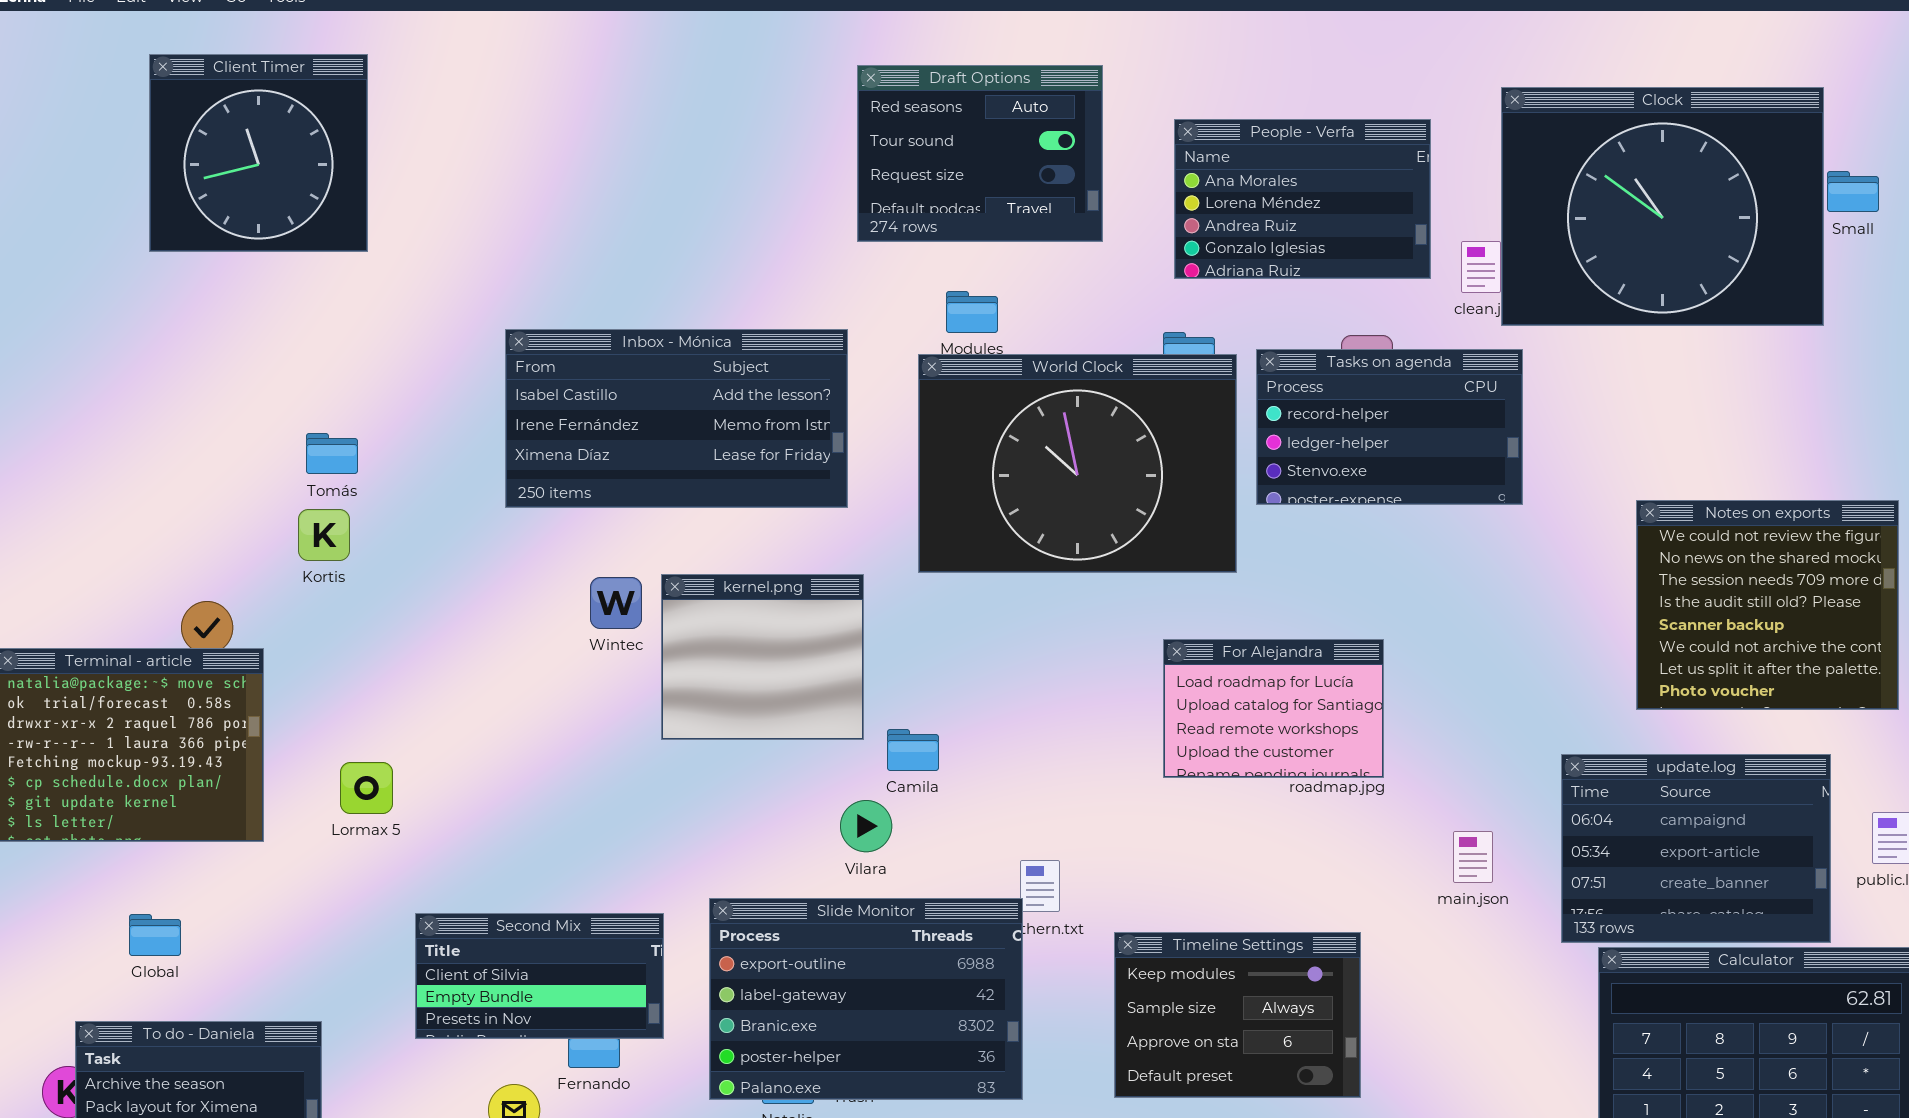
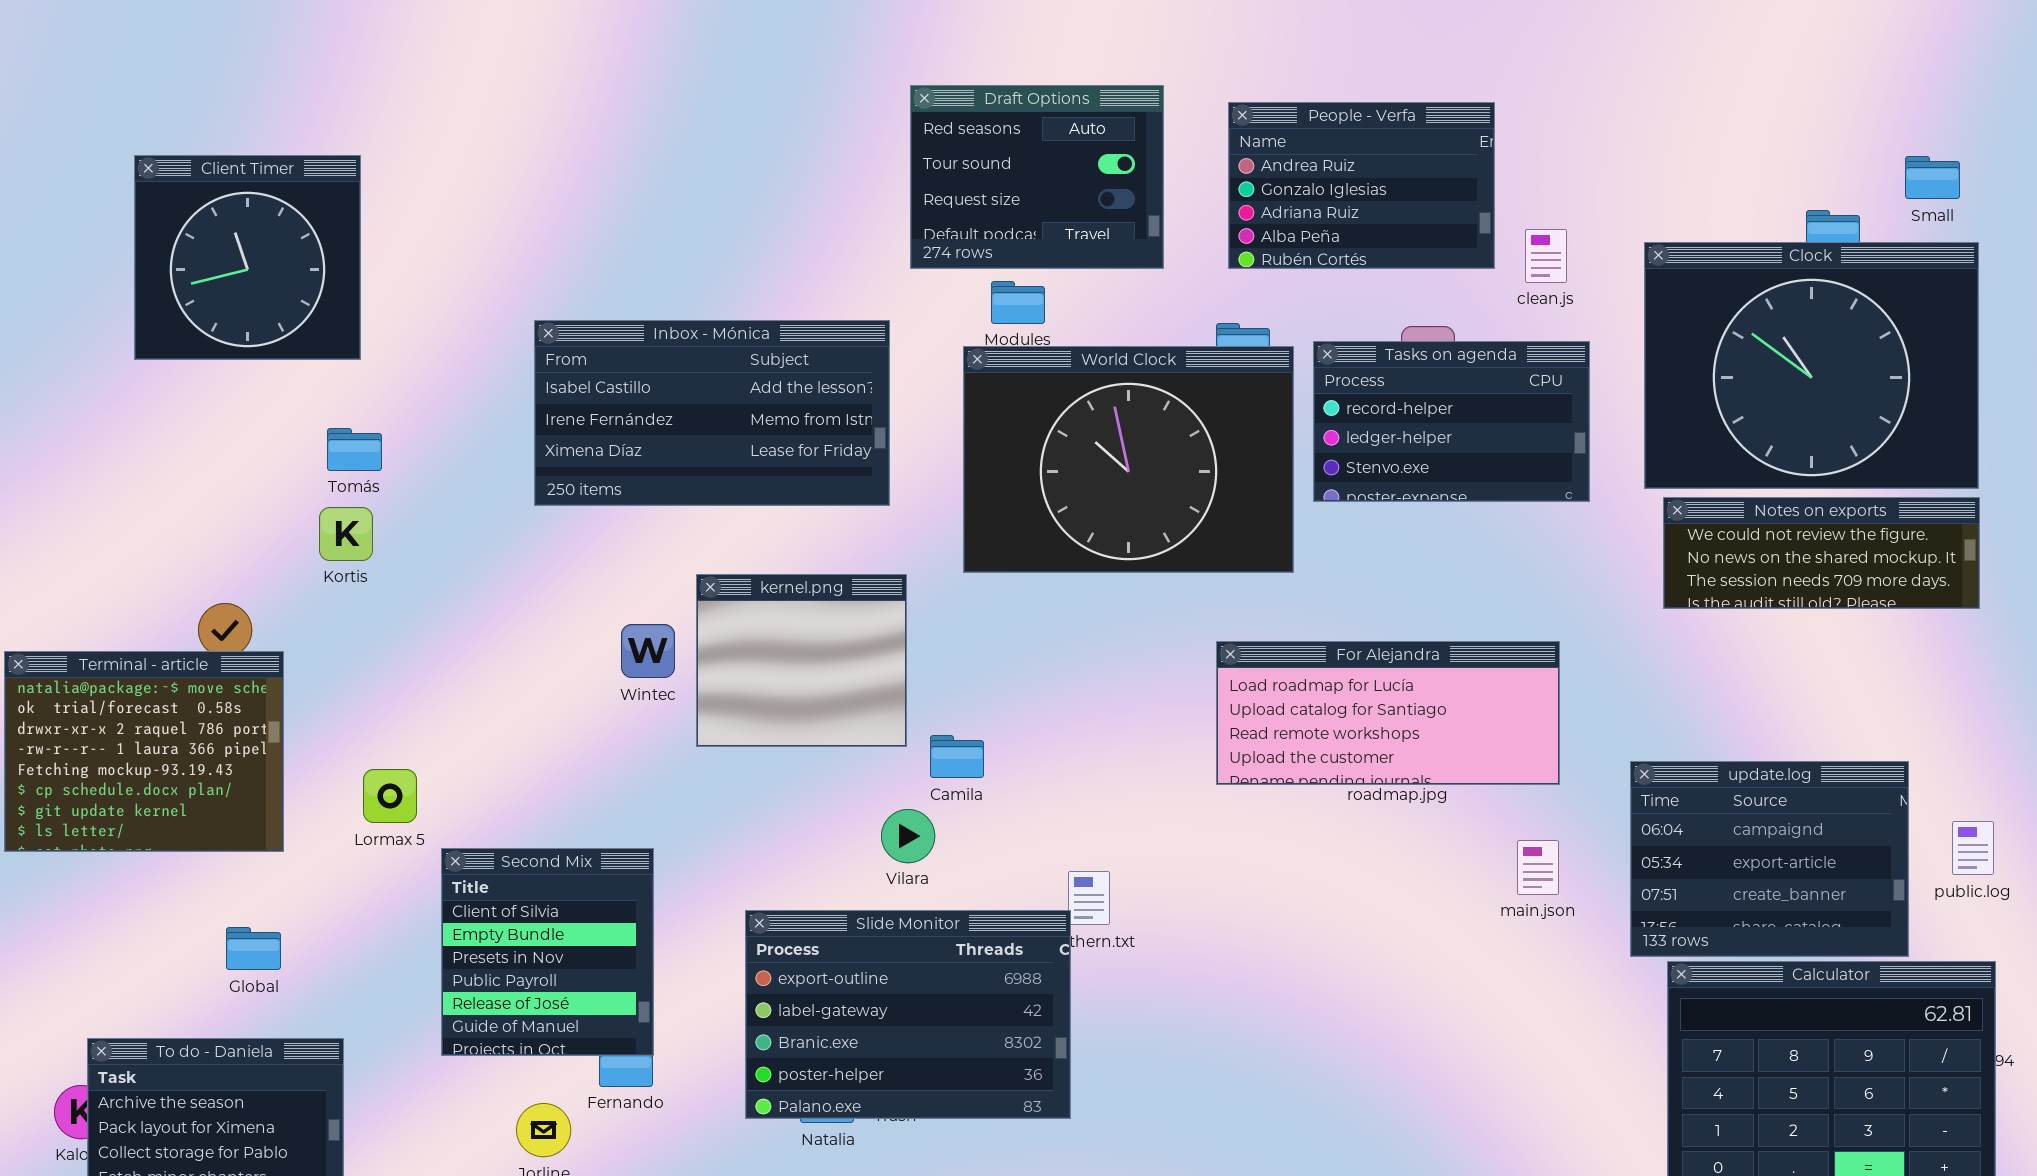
Client Timer: [149,54,368,252] -> [134,155,361,360], moved
Draft Options: [857,65,1103,242] -> [910,85,1164,269], moved
Clock: [1501,87,1824,326] -> [1644,242,1979,489], moved
People - Verfa: [1174,119,1431,279] -> [1228,102,1495,269], scrolled down 2 rows
Notes on exports: [1636,500,1899,710] -> [1663,497,1980,609], resized
Wintec: [590,577,642,629] -> [621,624,675,678], moved
For Alejandra: [1163,639,1384,778] -> [1216,641,1560,785], resized
Second Mix: [415,913,664,1039] -> [441,848,654,1056], resized
Global: [129,914,181,956] -> [226,927,281,970], moved
Timeline Settings: [1114,932,1361,1098] -> none, closed

